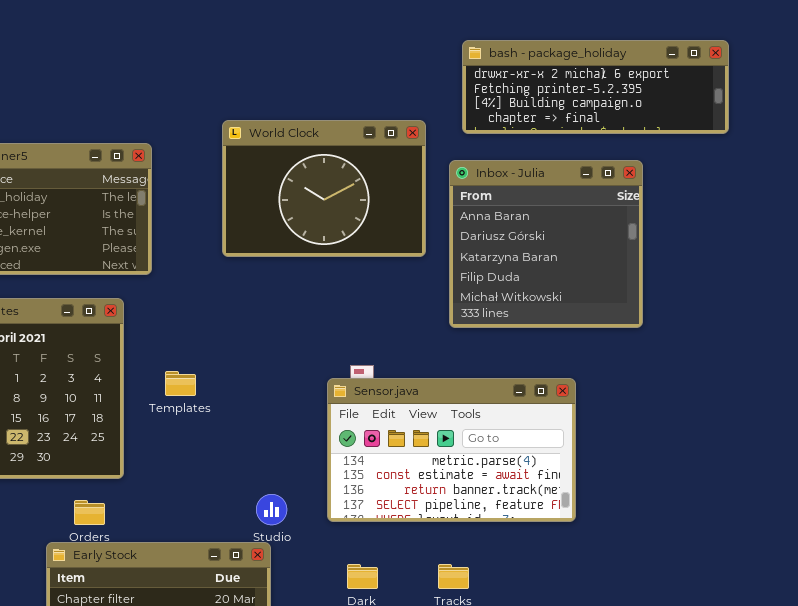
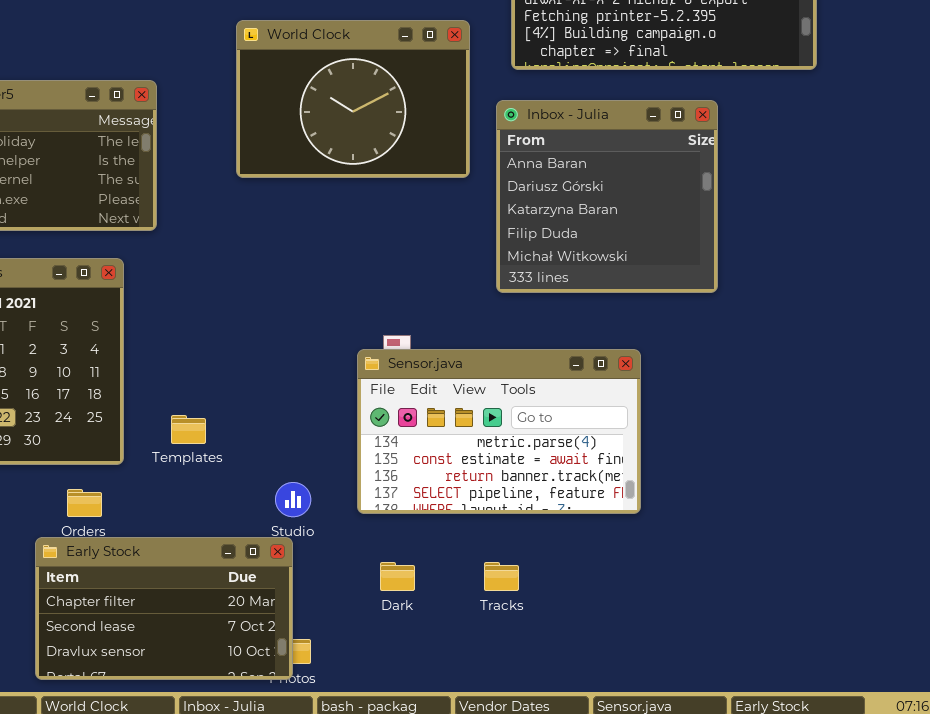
World Clock: [222,120,426,257] -> [236,20,470,178], moved
Templates: [165,371,196,396] -> [171,415,206,444], moved

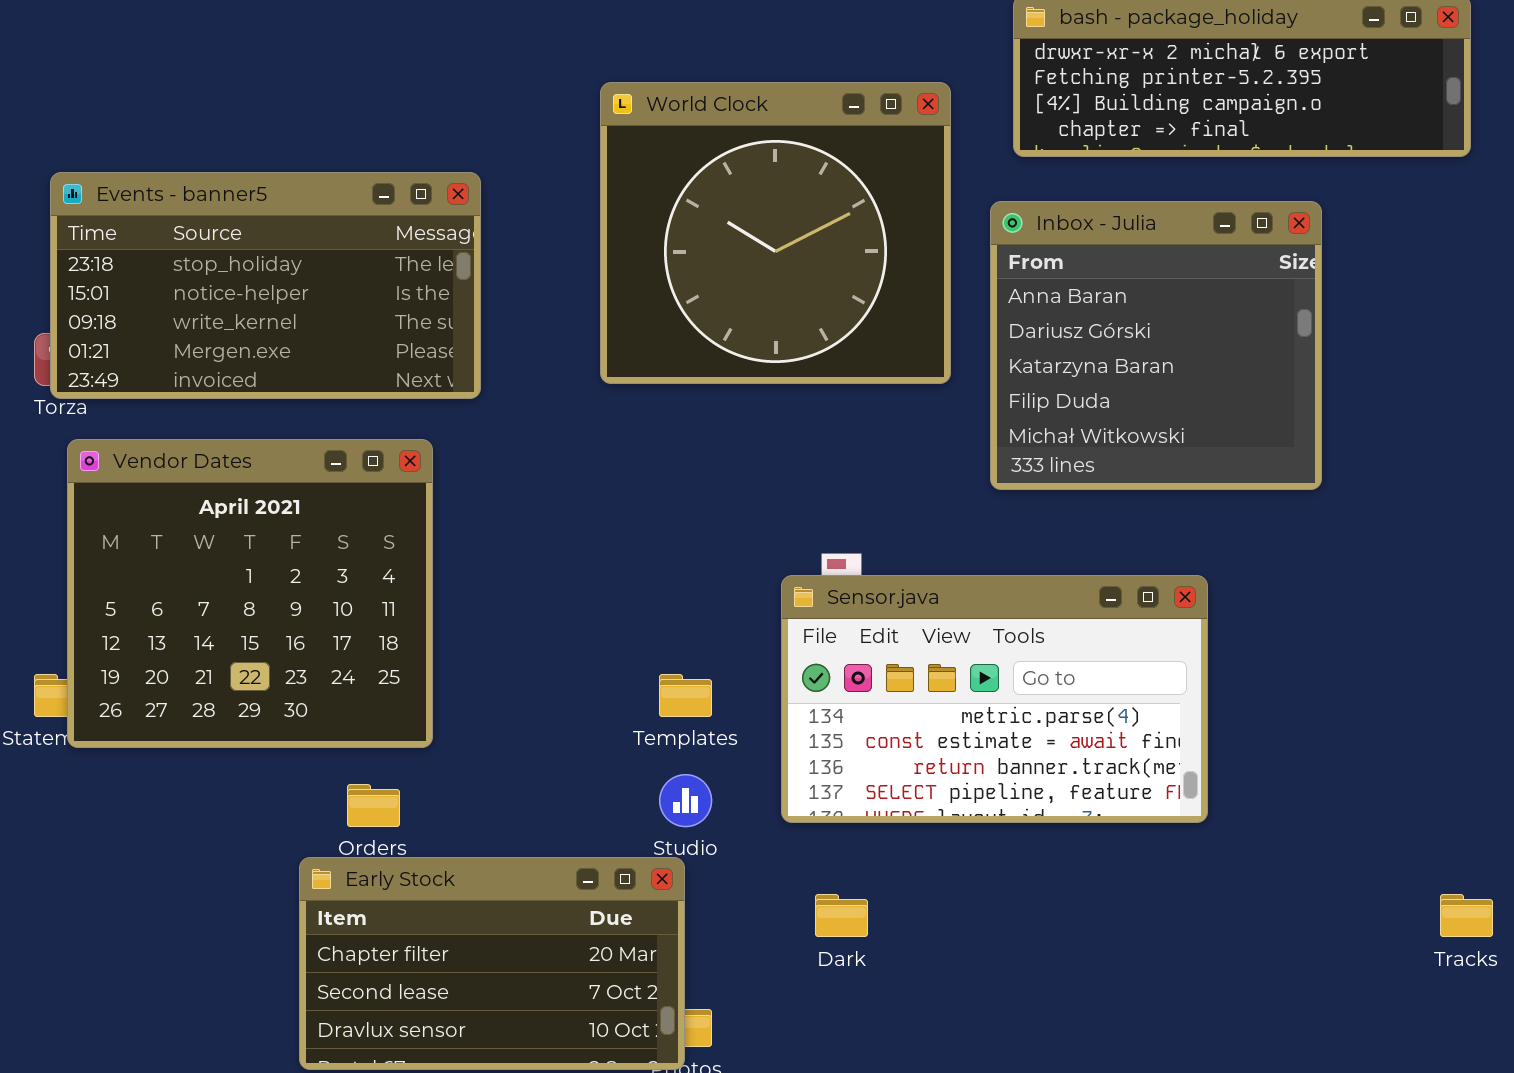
World Clock: [236,20,470,178] -> [600,82,951,384], resized
Templates: [171,415,206,444] -> [659,674,712,717], moved
Tracks: [484,562,519,591] -> [1440,894,1493,937], moved

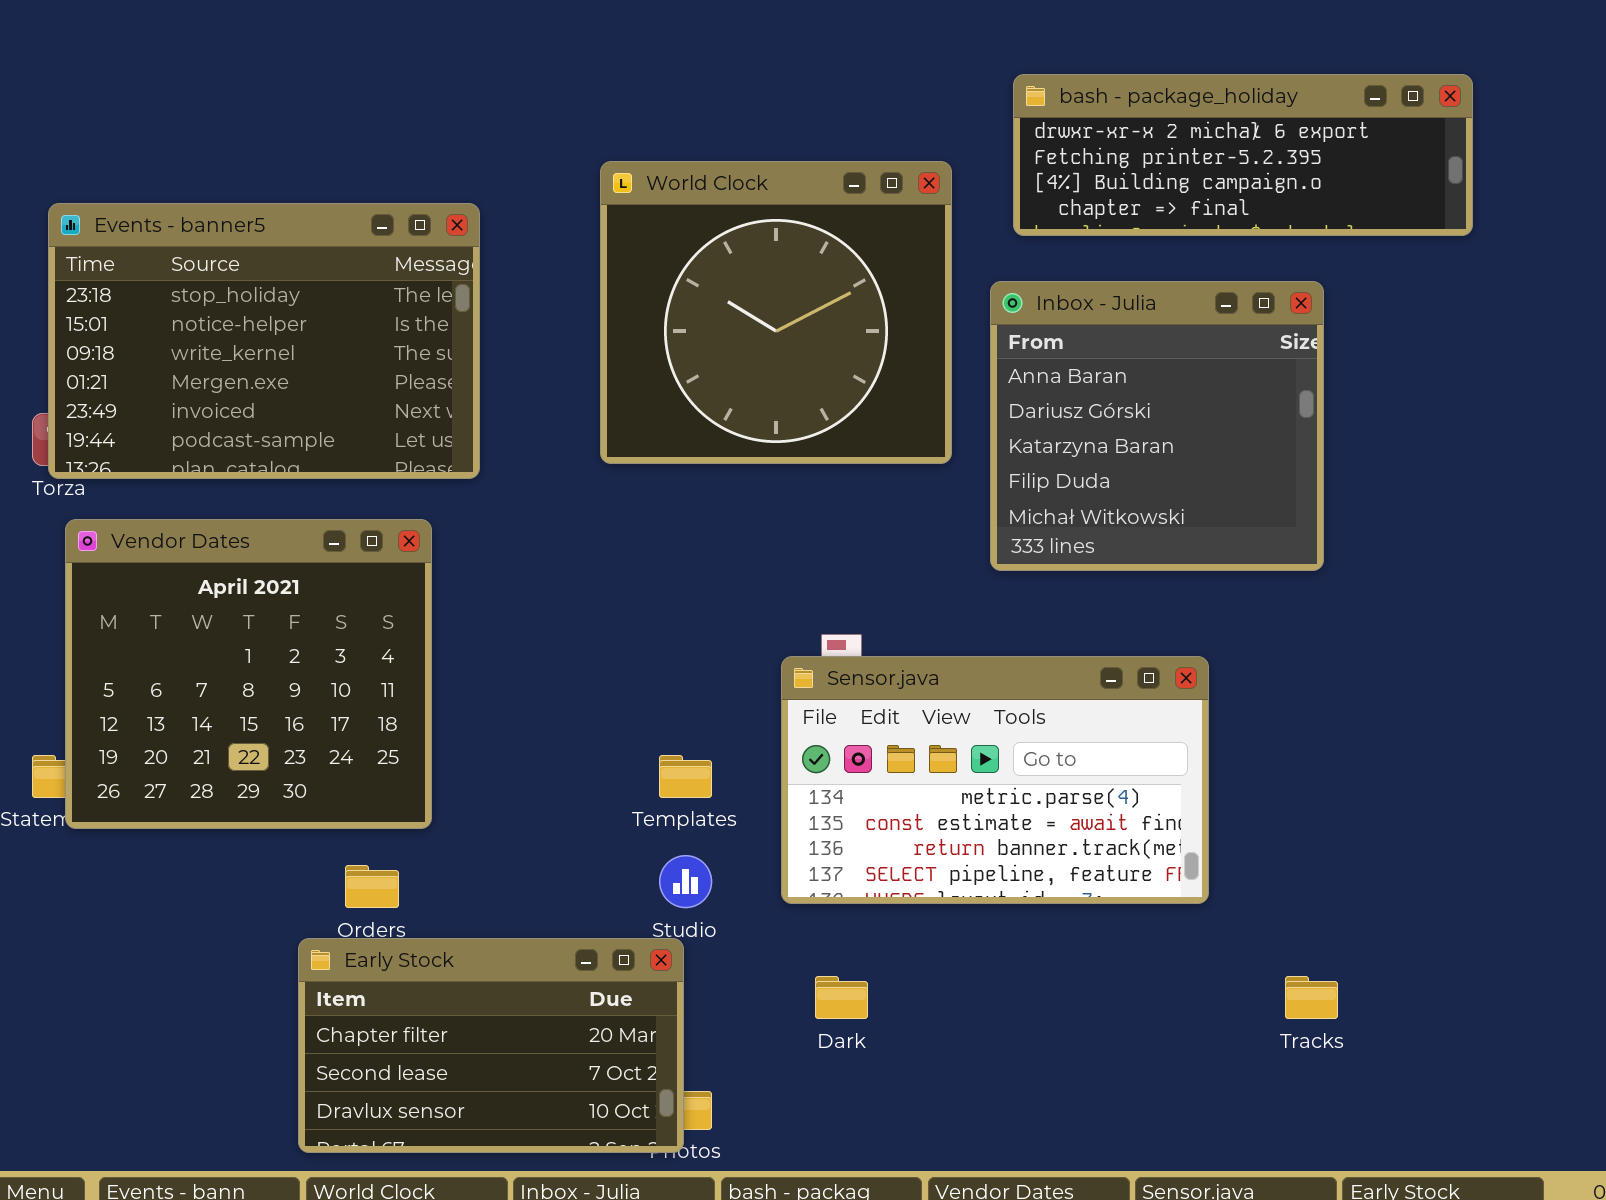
Events - banner5: [50,172,481,399] -> [48,203,480,479], resized
Tracks: [1440,894,1493,937] -> [1285,976,1338,1019], moved

